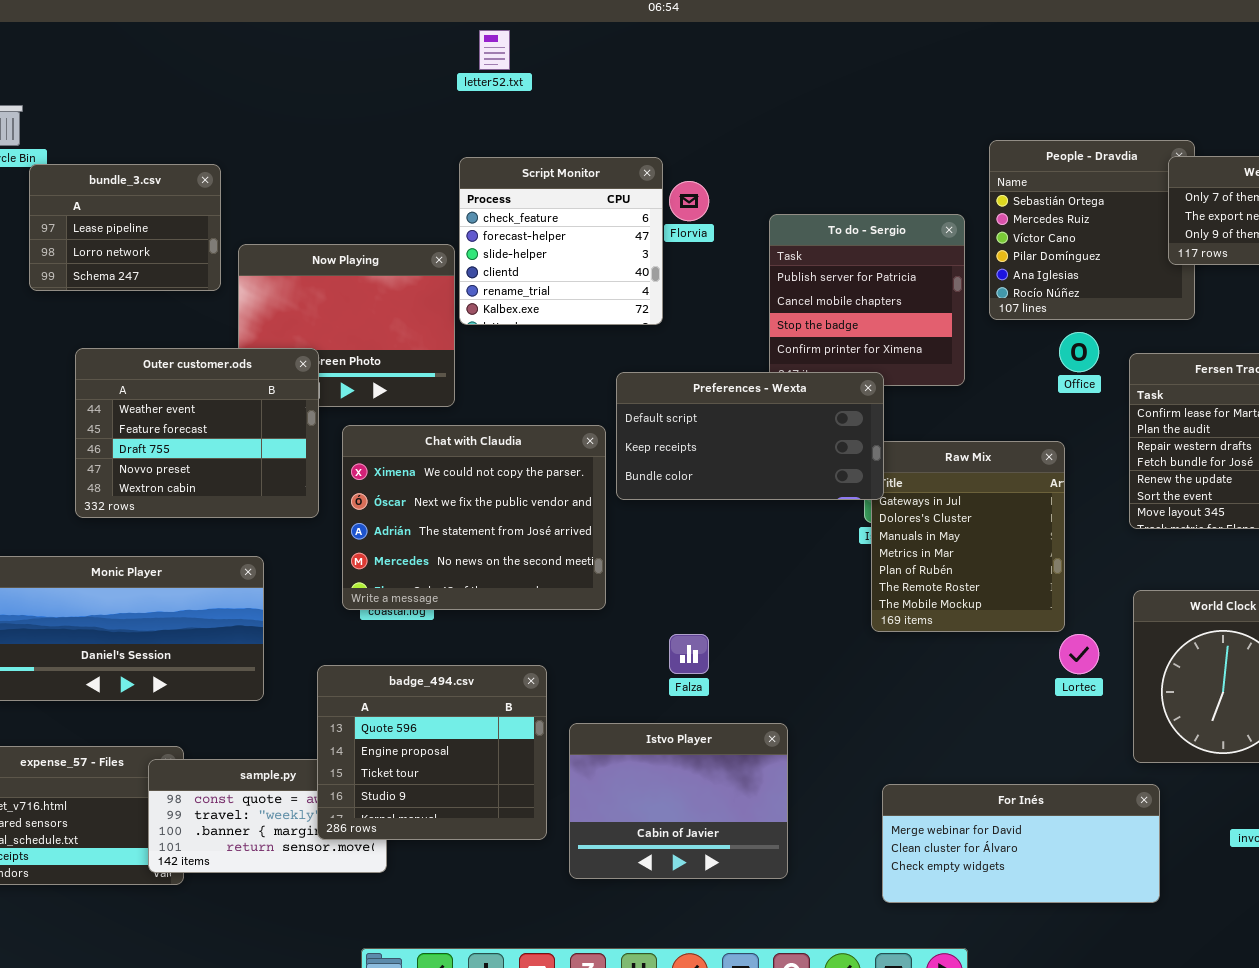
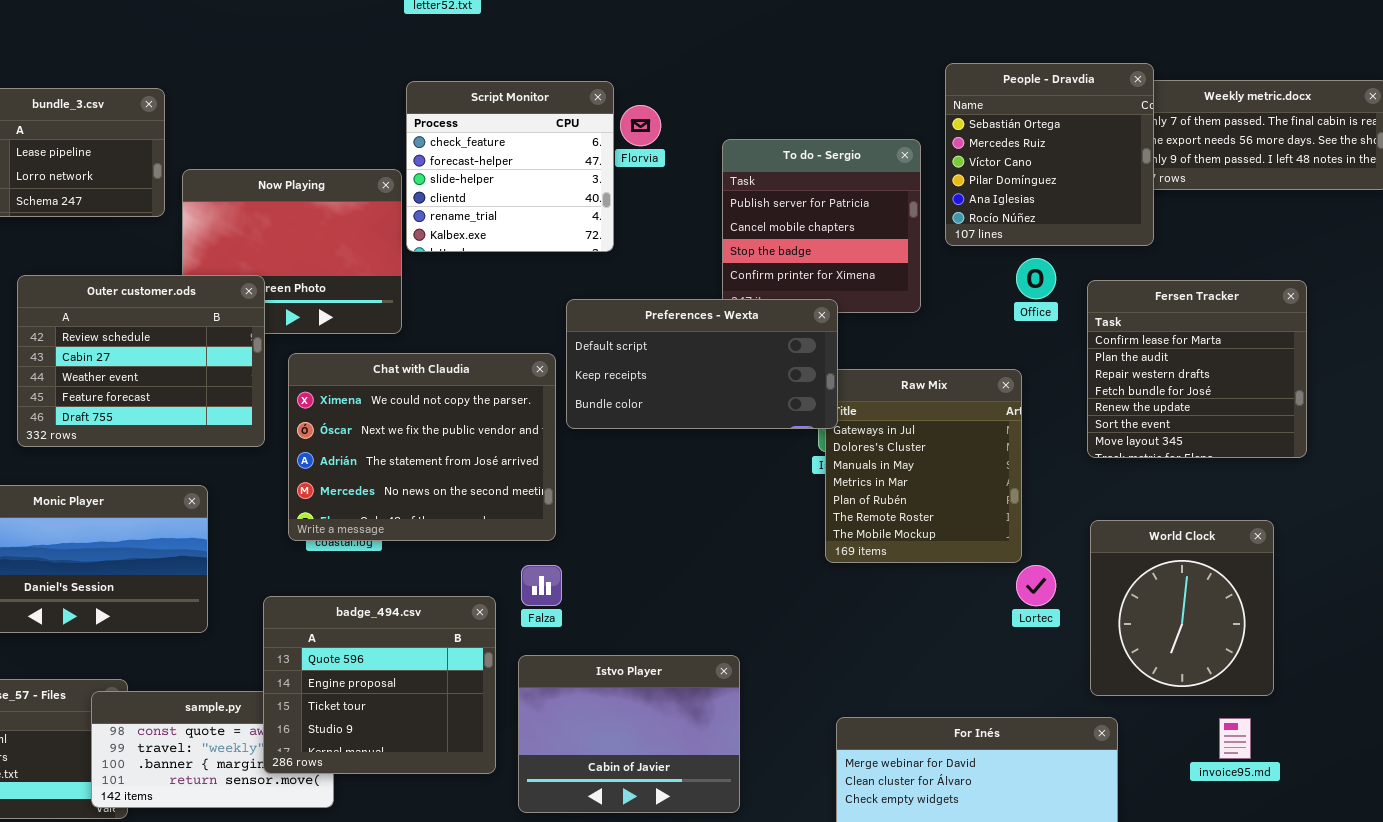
People - Dravdia: [989,140,1195,320] -> [945,63,1154,246], raised
Outer customer.ods: [75,348,319,518] -> [17,275,265,447], scrolled up 2 rows
Falza: [669,634,709,674] -> [521,565,562,606], moved

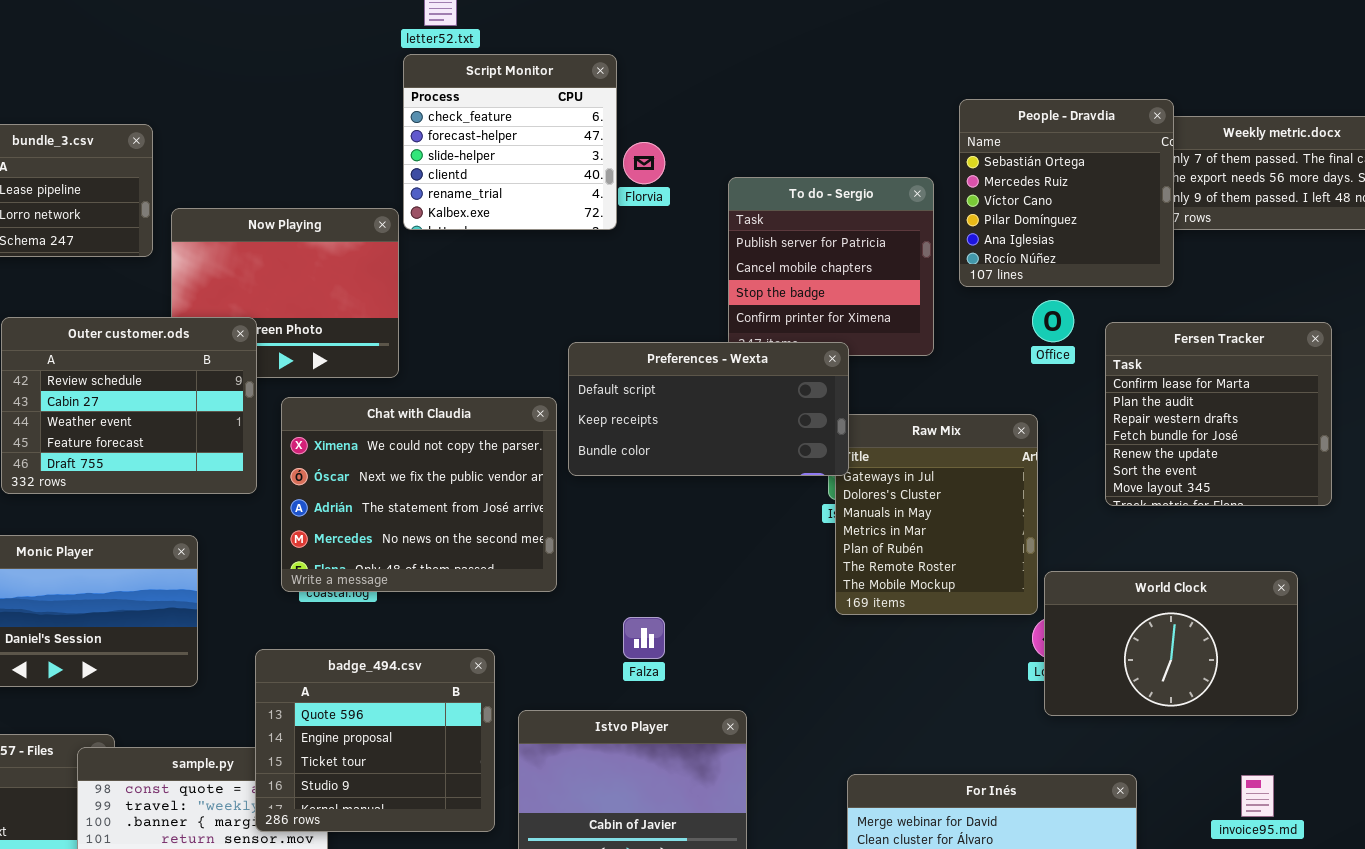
Script Monitor: [406,81,614,252] -> [403,54,617,230], moved
World Clock: [1090,520,1274,696] -> [1044,571,1298,716], resized
Falza: [521,565,562,606] -> [623,617,665,659], moved

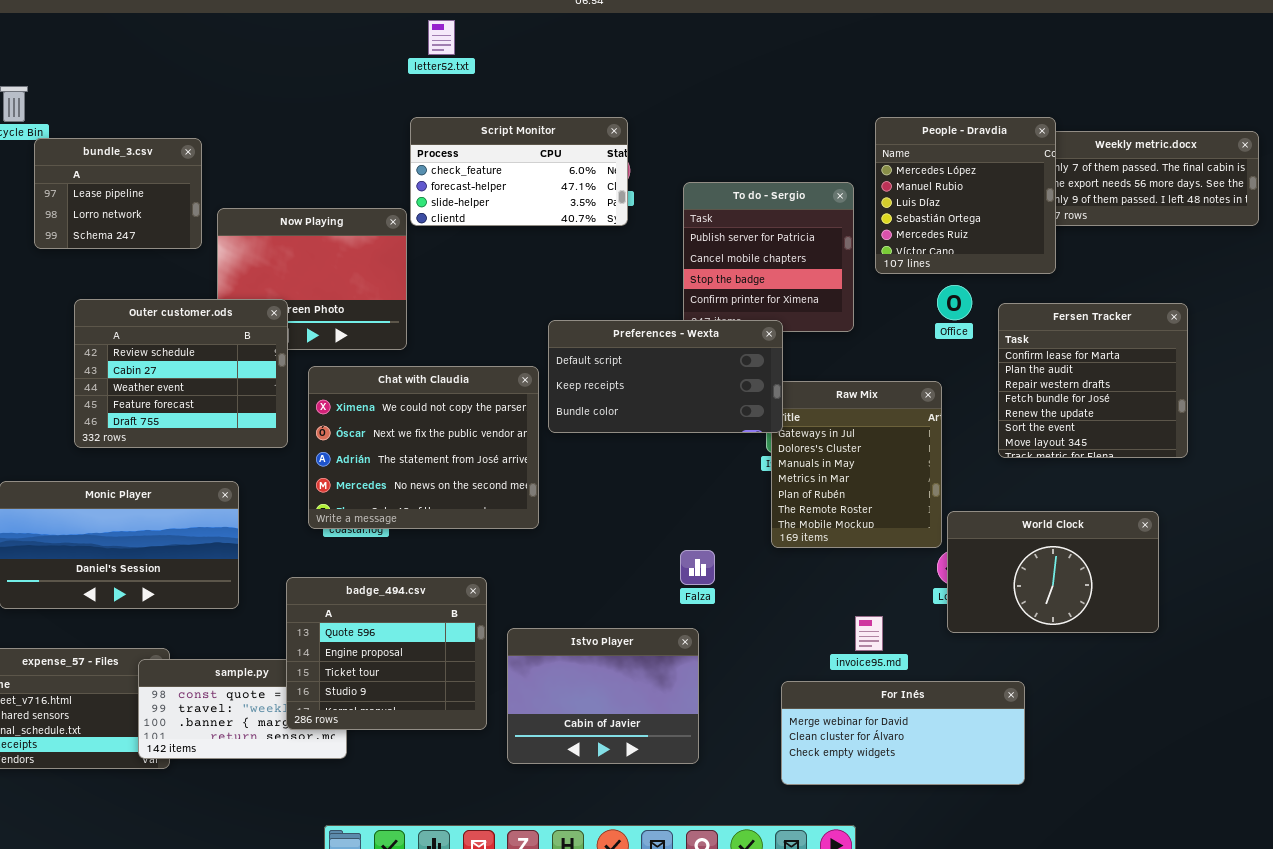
Script Monitor: [403,54,617,230] -> [410,117,628,226], resized
People - Dravdia: [959,99,1174,287] -> [875,117,1056,274], scrolled up 3 rows
Falza: [623,617,665,659] -> [680,550,715,585], moved
invoice95.md: [1241,775,1274,817] -> [855,616,883,651], moved

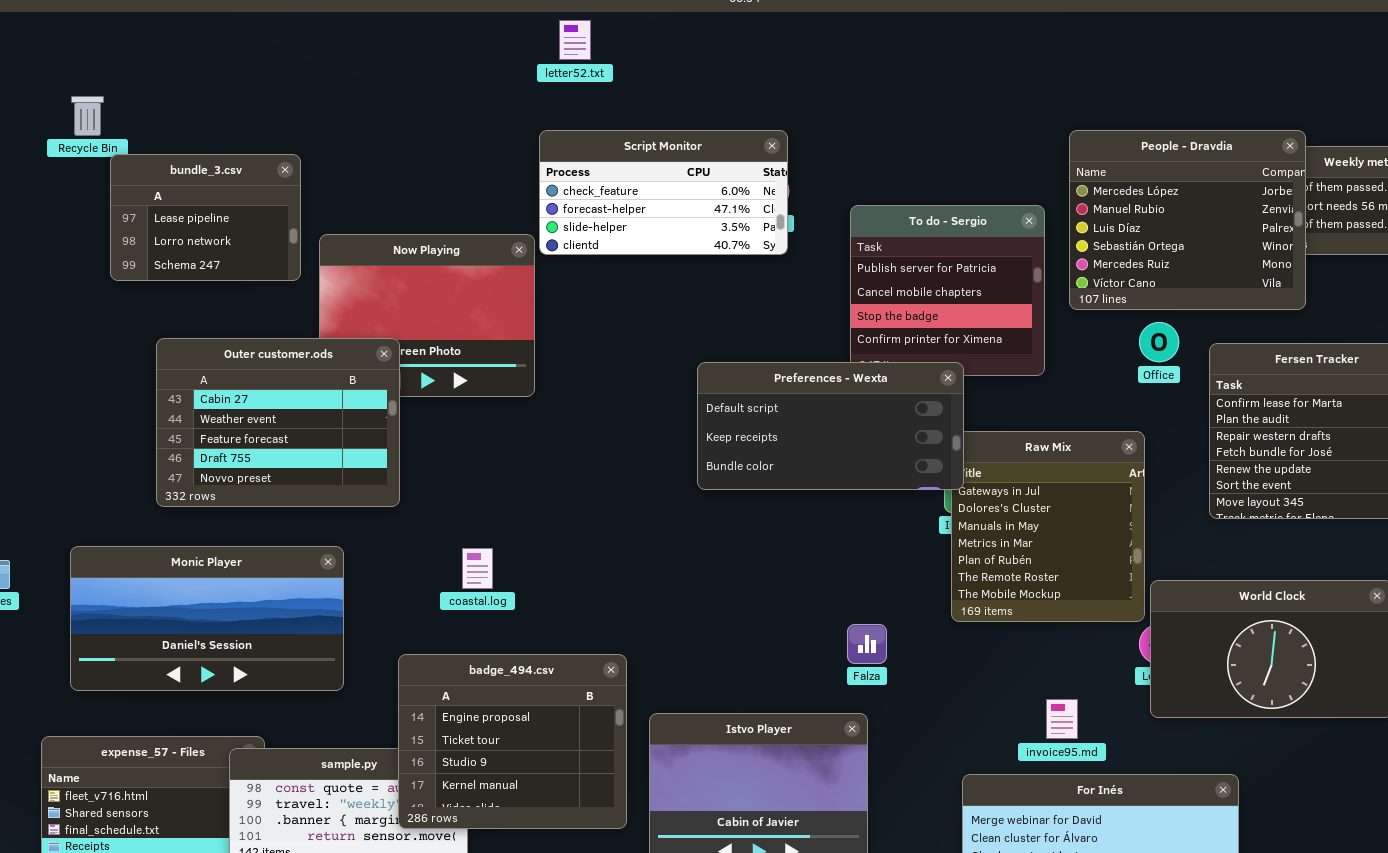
People - Dravdia: [875,117,1056,274] -> [1069,130,1306,310], resized
Outer customer.ods: [74,299,288,448] -> [156,338,400,507], scrolled down 1 row
Chat with Claudia: [308,366,539,529] -> none, closed
badge_494.csv: [286,577,487,730] -> [398,654,627,829], scrolled down 1 row

